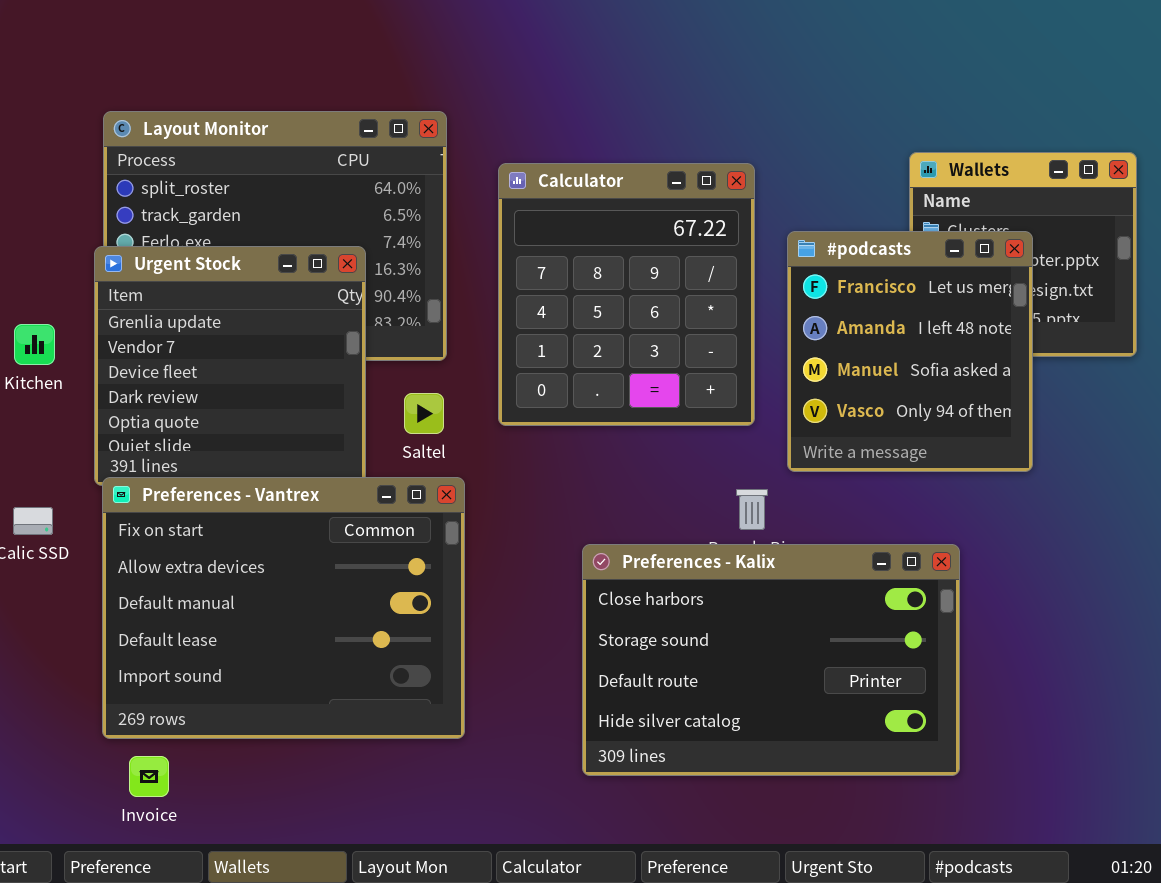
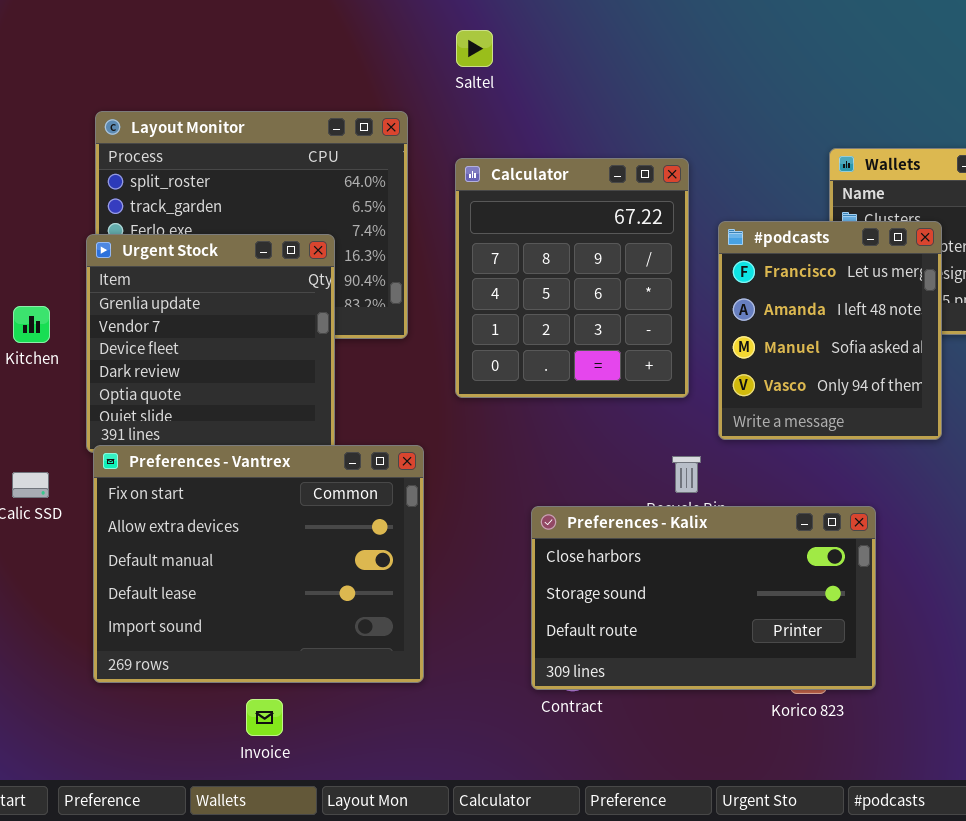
Saltel: [404,393,444,434] -> [456,30,493,67], moved
Preferences - Kalix: [582,544,960,776] -> [531,506,876,690], resized
Invoice: [129,756,169,797] -> [246,699,283,736], moved

